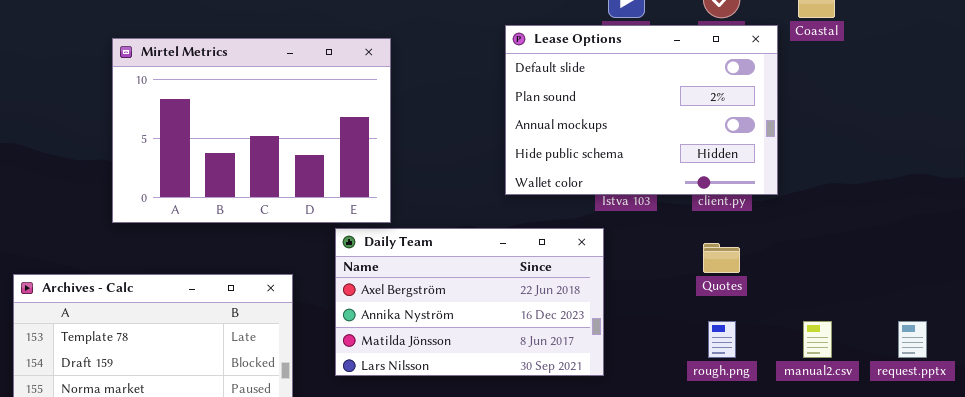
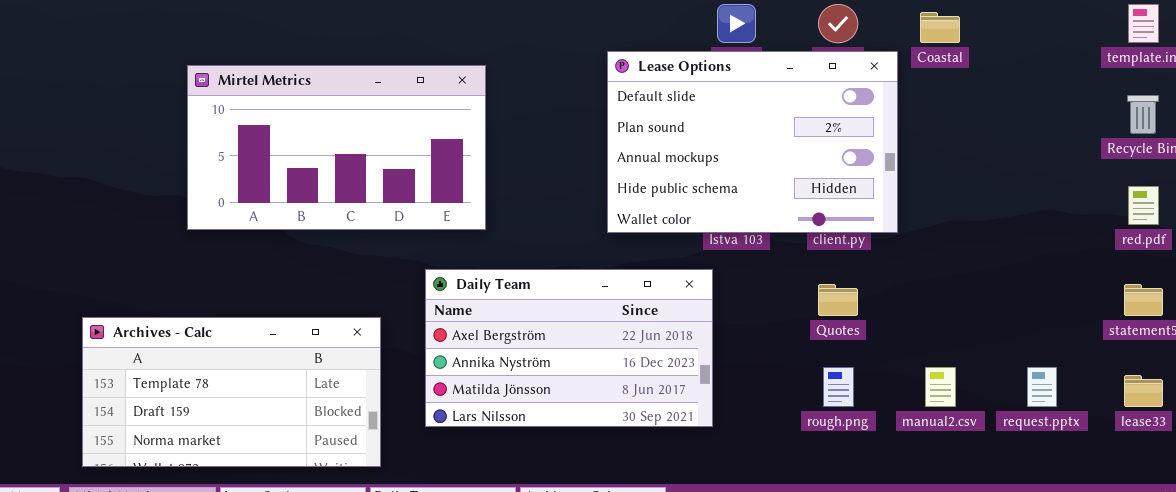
Mirtel Metrics: [112,38,391,223] -> [187,65,486,230], resized

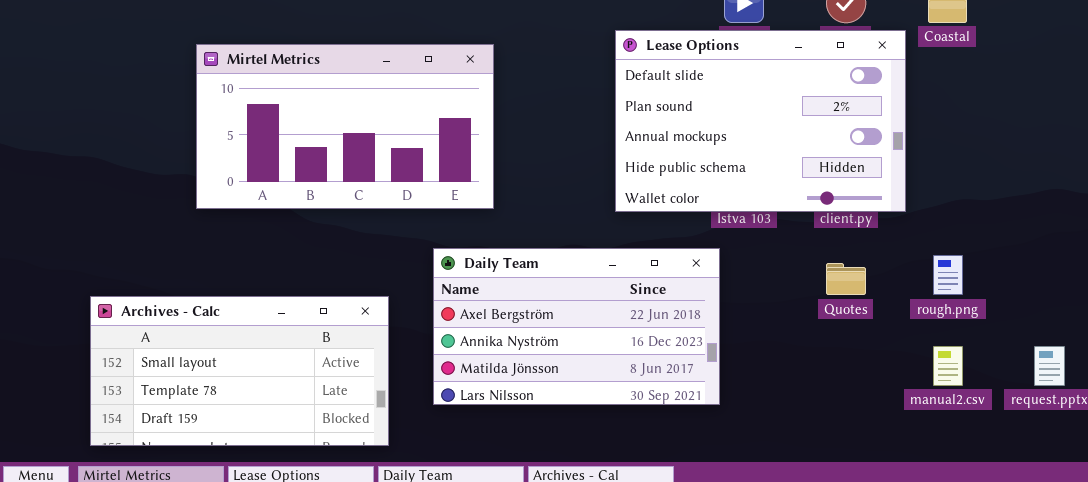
Archives - Calc: [82,317,381,467] -> [90,296,389,446], scrolled up 1 row
rough.png: [823,367,854,407] -> [933,255,963,295], moved

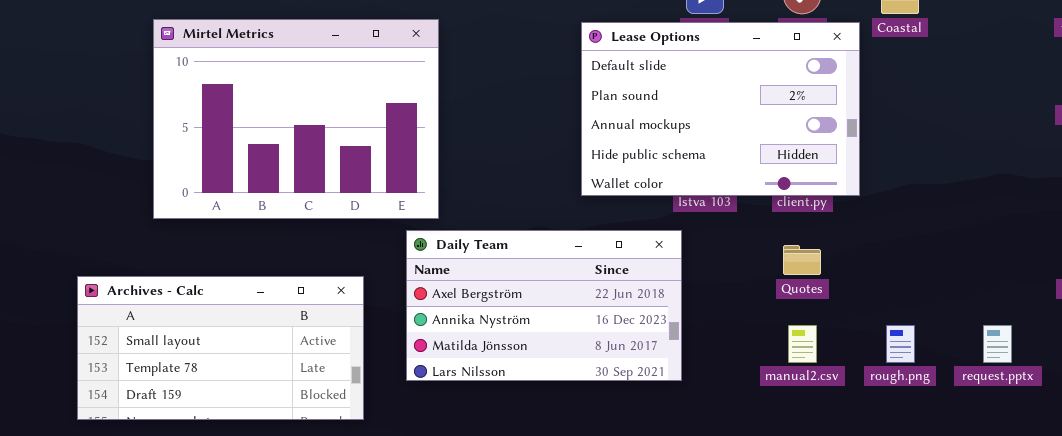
Mirtel Metrics: [196,44,494,209] -> [153,19,439,219], moved, resized
rough.png: [933,255,963,295] -> [886,325,915,363], moved
manual2.csv: [933,346,963,386] -> [788,325,817,363], moved

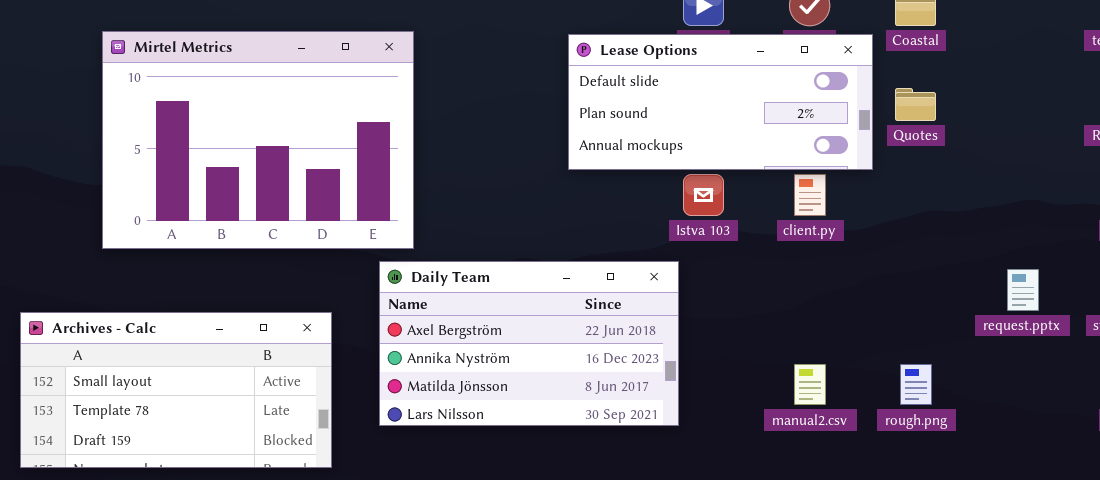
Lease Options: [581,22,860,196] -> [568,34,873,170], resized
Quotes: [783,245,821,275] -> [895,88,936,121], moved
request.pptx: [983,325,1012,363] -> [1007,269,1039,311], moved

